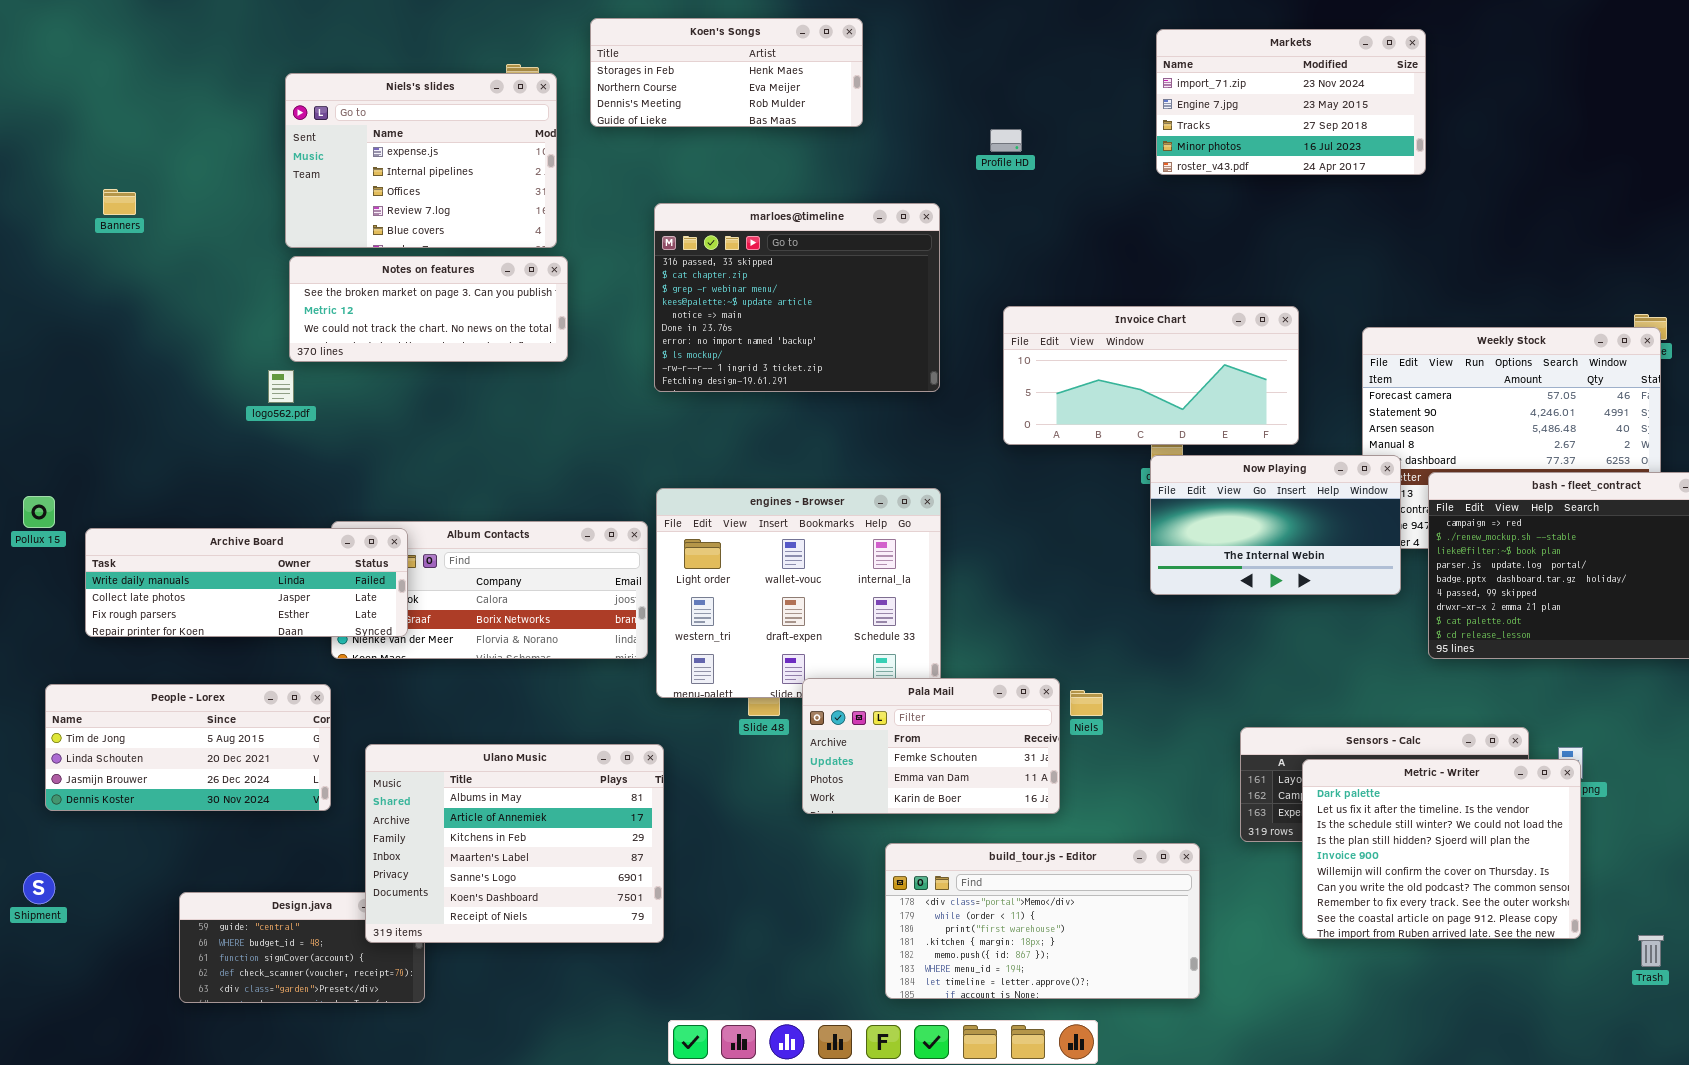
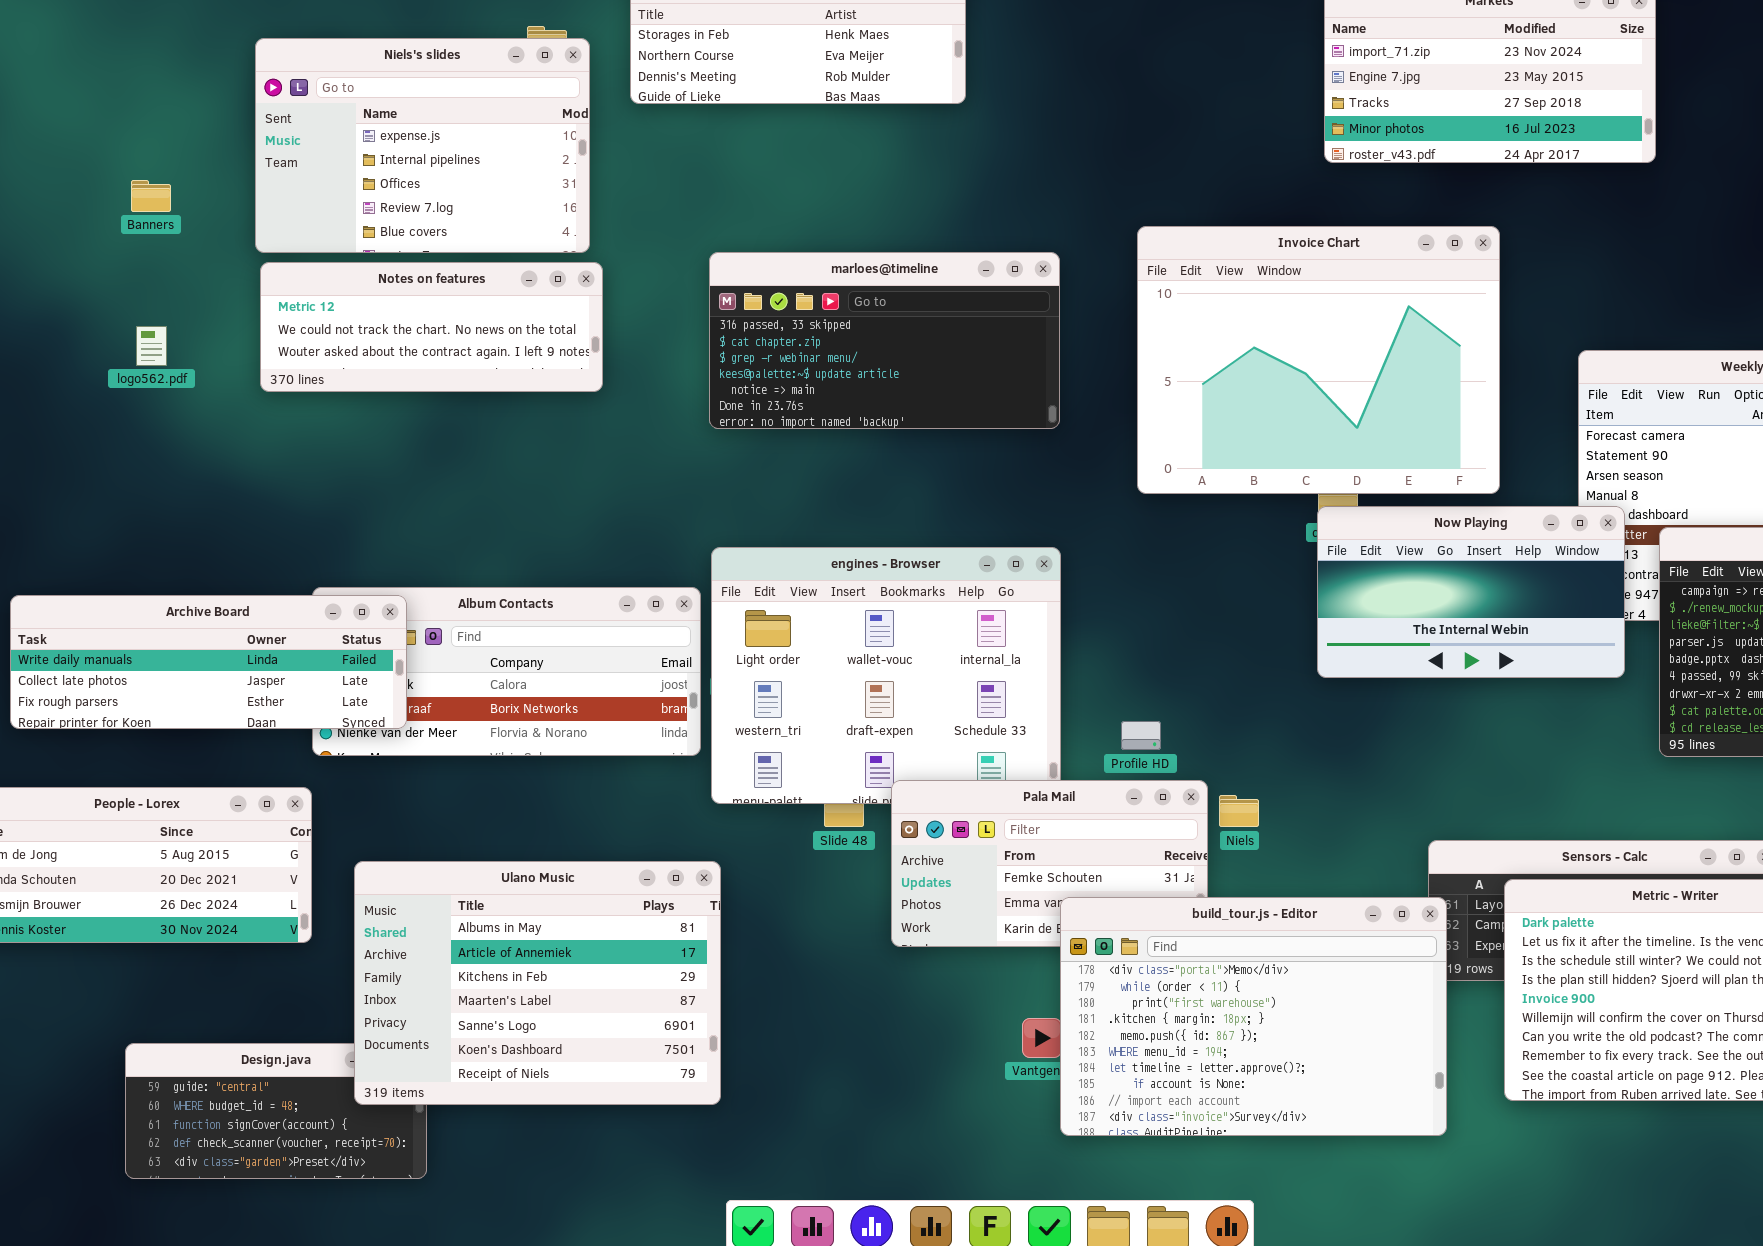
Profile HD: [990,129,1022,152] -> [1121,721,1161,750], moved
Banners: [103,189,136,215] -> [131,180,171,212], moved
marloes@timeline: [654,203,940,392] -> [709,252,1060,429], resized
Notes on features: [289,256,568,362] -> [260,262,603,392], scrolled down 1 row
Invoice Chart: [1003,306,1299,445] -> [1137,226,1500,494], resized
logo562.pdf: [268,370,294,403] -> [136,326,167,366], moved
build_tour.js - Editor: [885,843,1200,999] -> [1060,897,1447,1136], moved, resized

